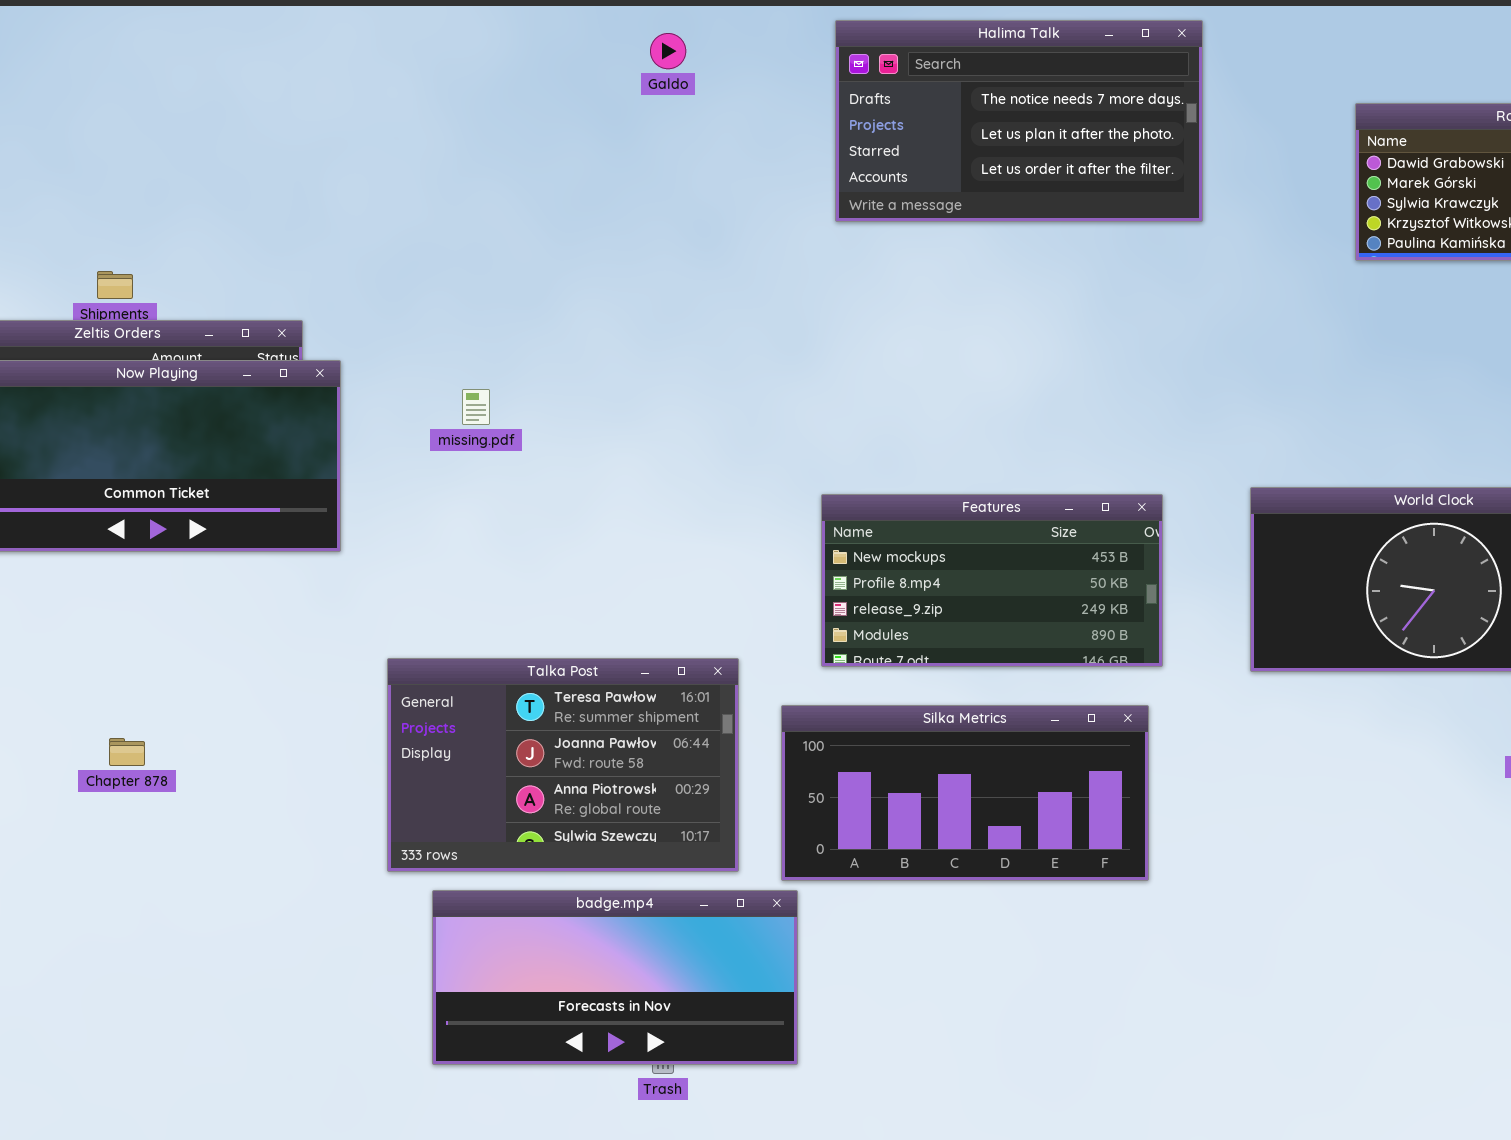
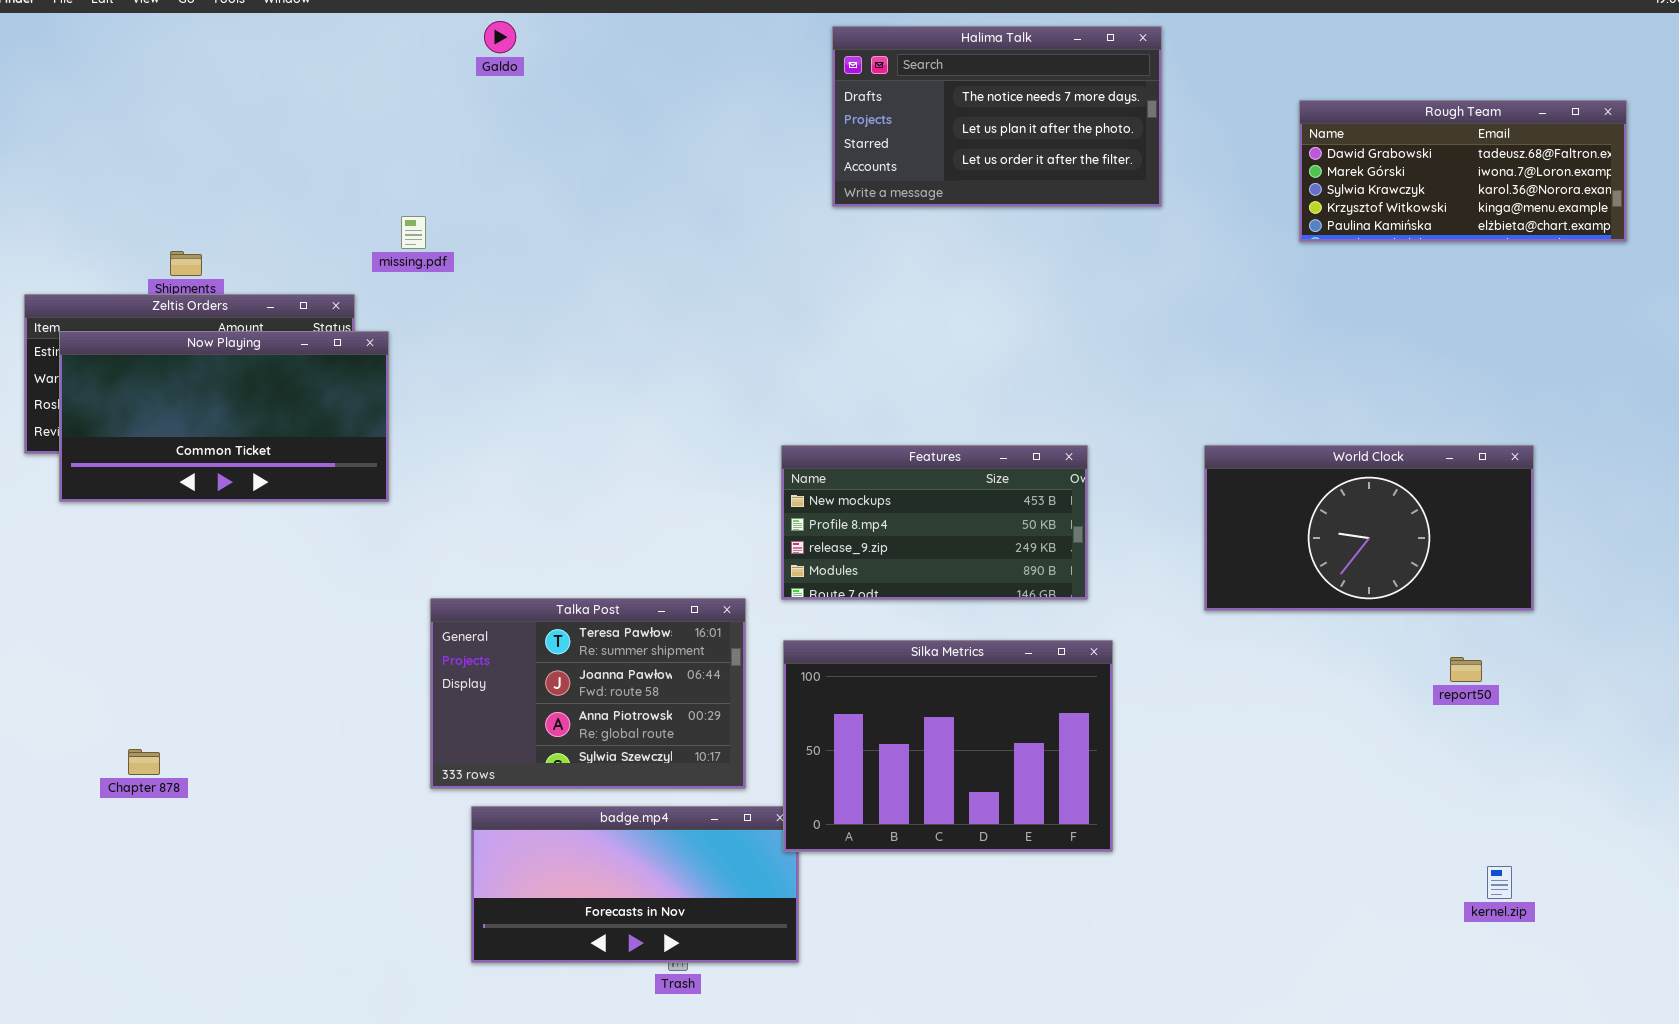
Galdo: [650,33,686,69] -> [484,21,516,53], moved
missing.pdf: [462,389,490,425] -> [401,216,426,249], moved
Features: [821,494,1163,667] -> [781,445,1088,600], moved
Silka Metrics: [781,705,1149,881] -> [783,640,1113,852], resized
Chapter 878: [109,738,145,766] -> [128,749,160,775], moved

